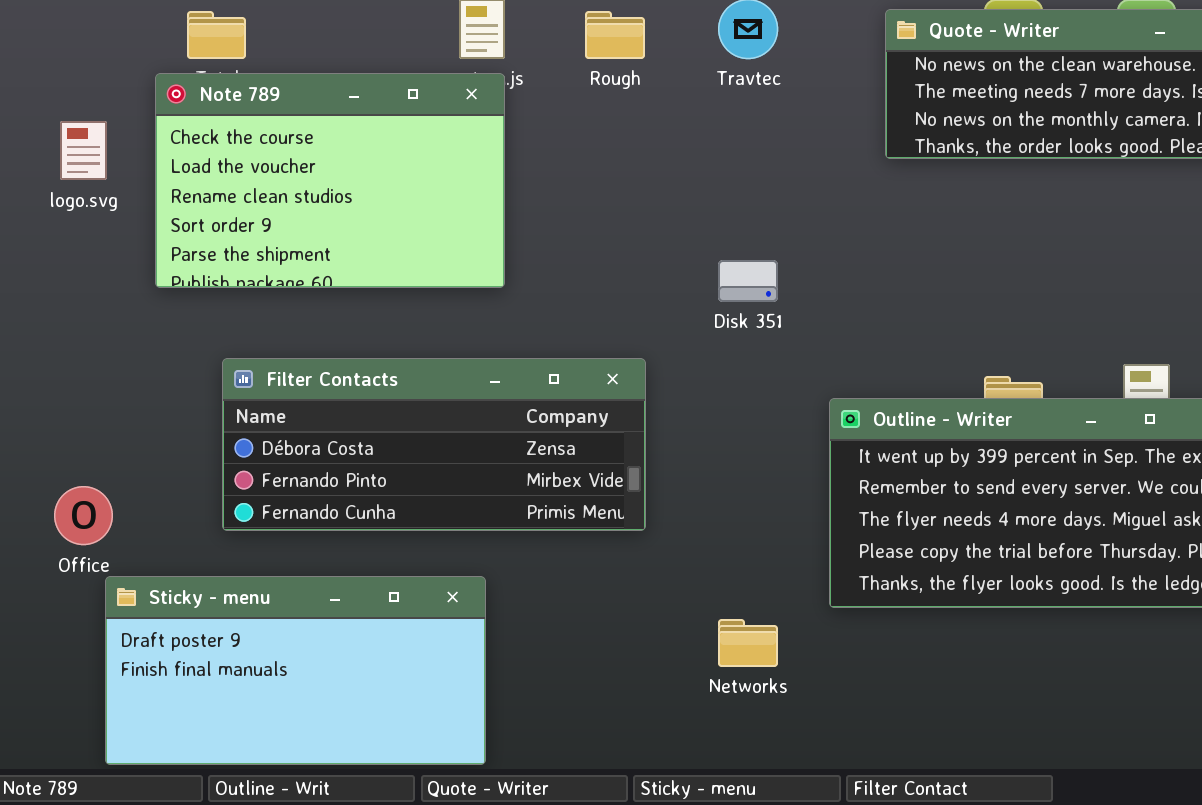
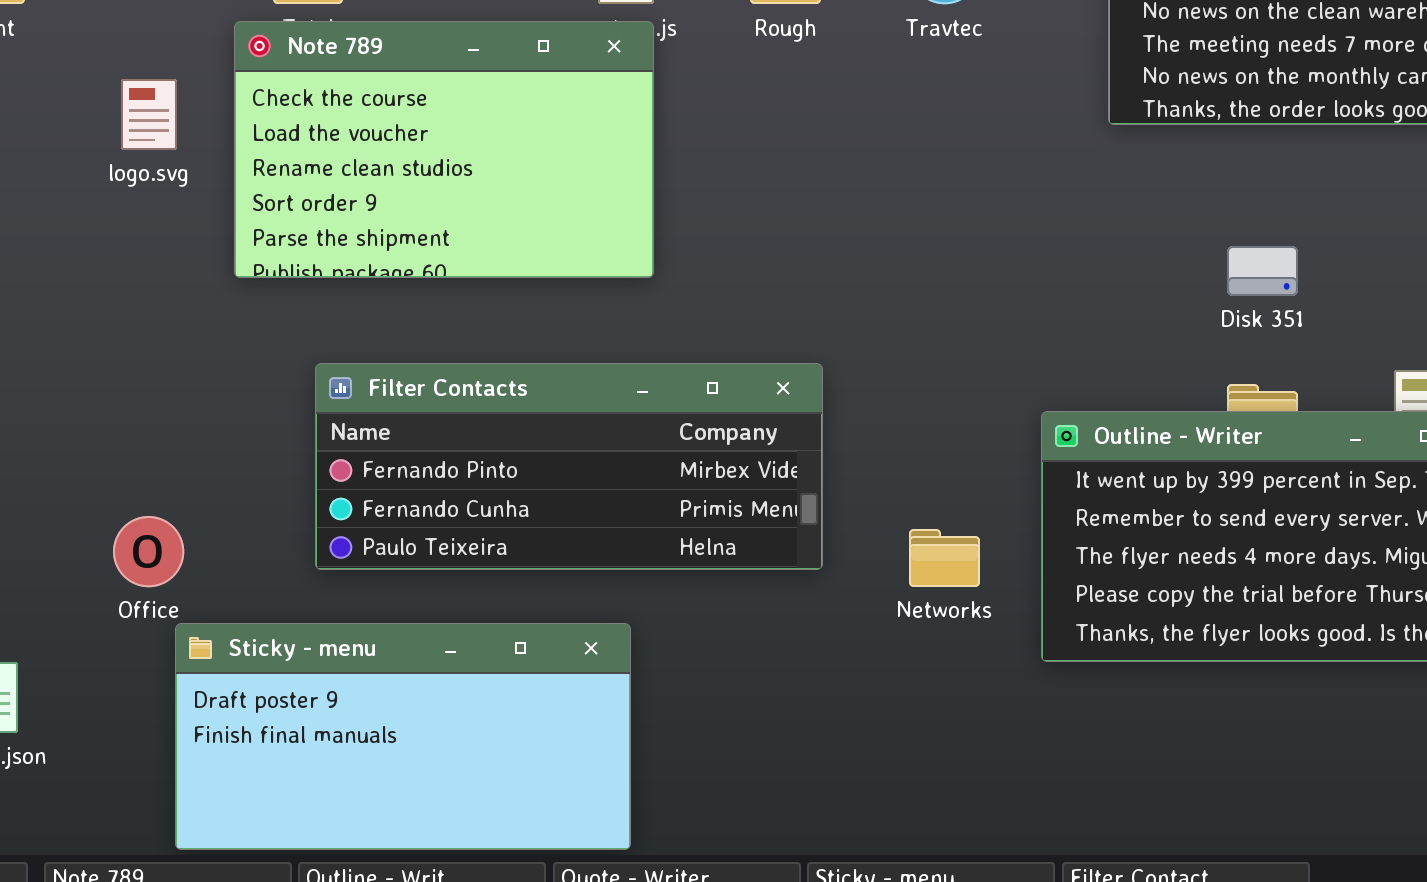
Disk 351: [718,260,778,302] -> [1227,246,1298,296], moved
Filter Contacts: [222,358,646,531] -> [315,363,823,570], scrolled down 1 row
Networks: [718,619,778,667] -> [909,529,980,587], moved

